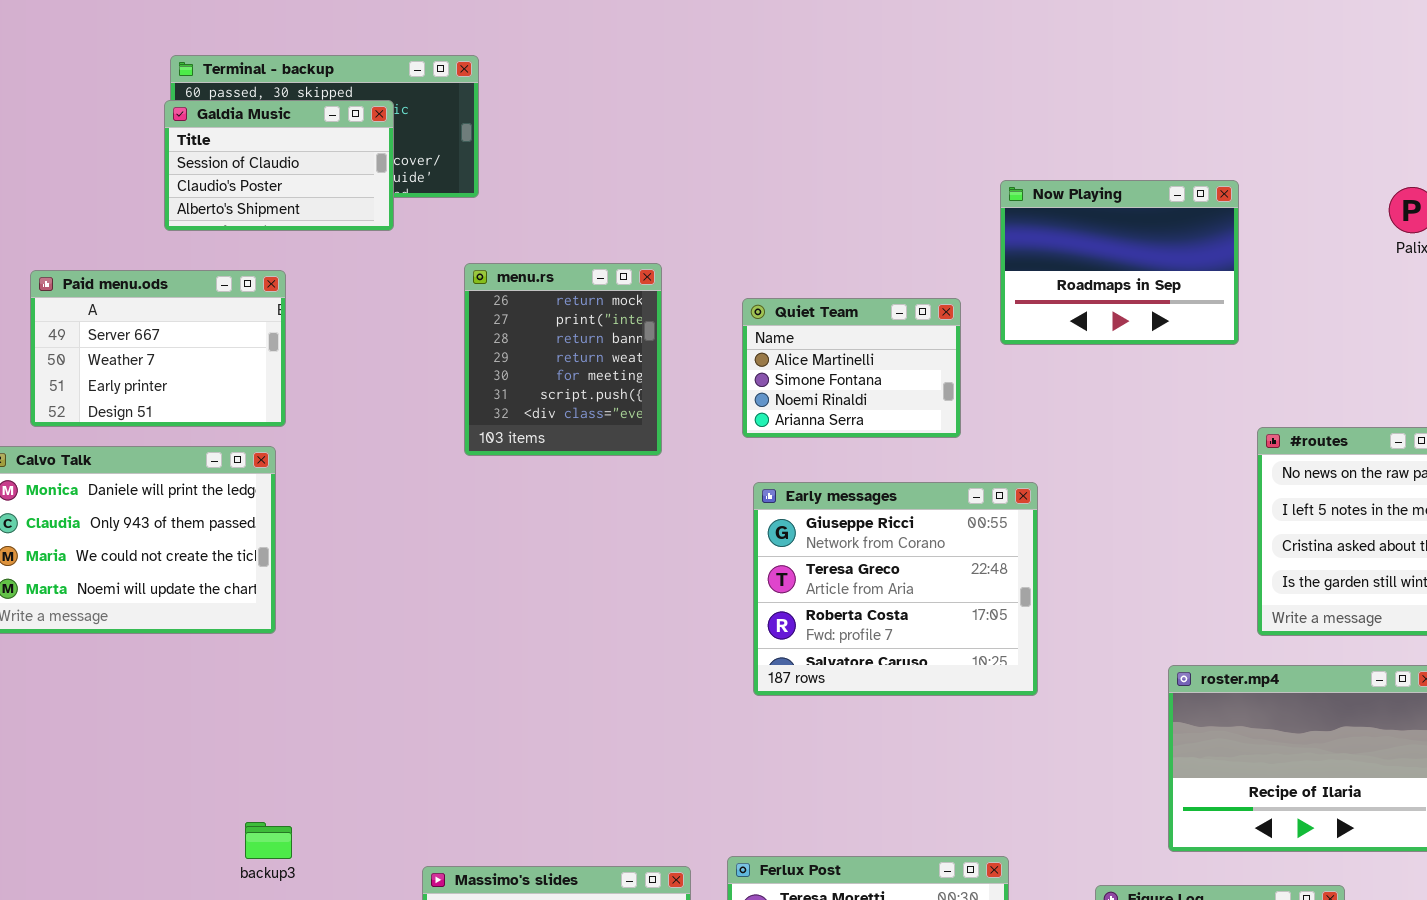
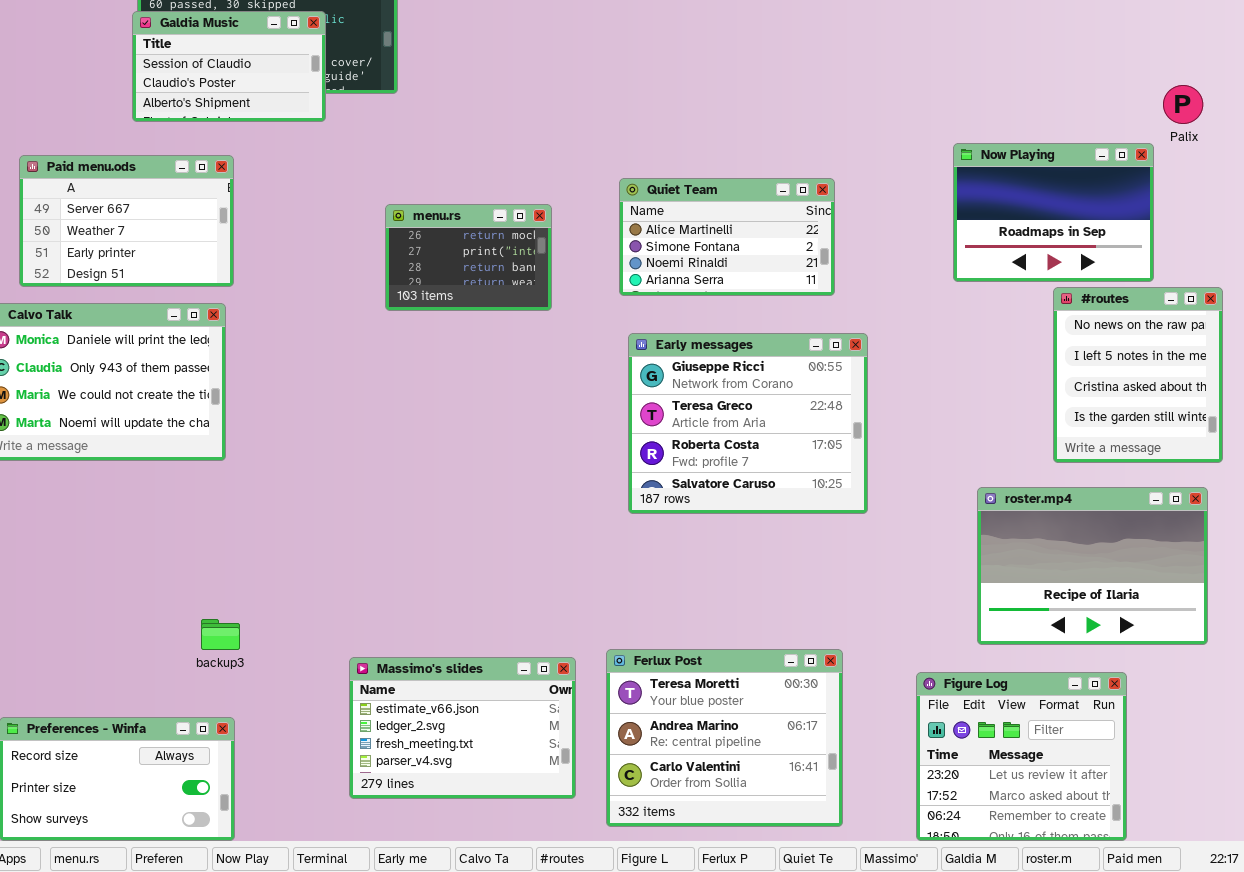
Now Playing: [1000,180,1239,345] -> [953,143,1154,282], moved
menu.rs: [464,263,662,456] -> [385,204,552,311], resized
Quiet Team: [742,298,961,438] -> [619,178,835,296], resized

